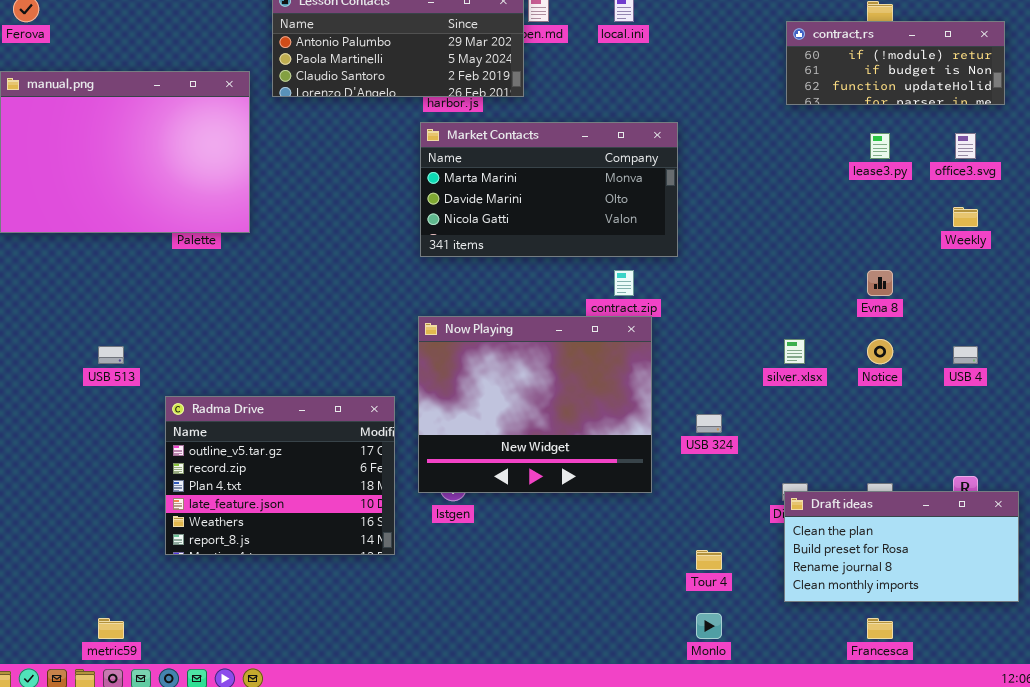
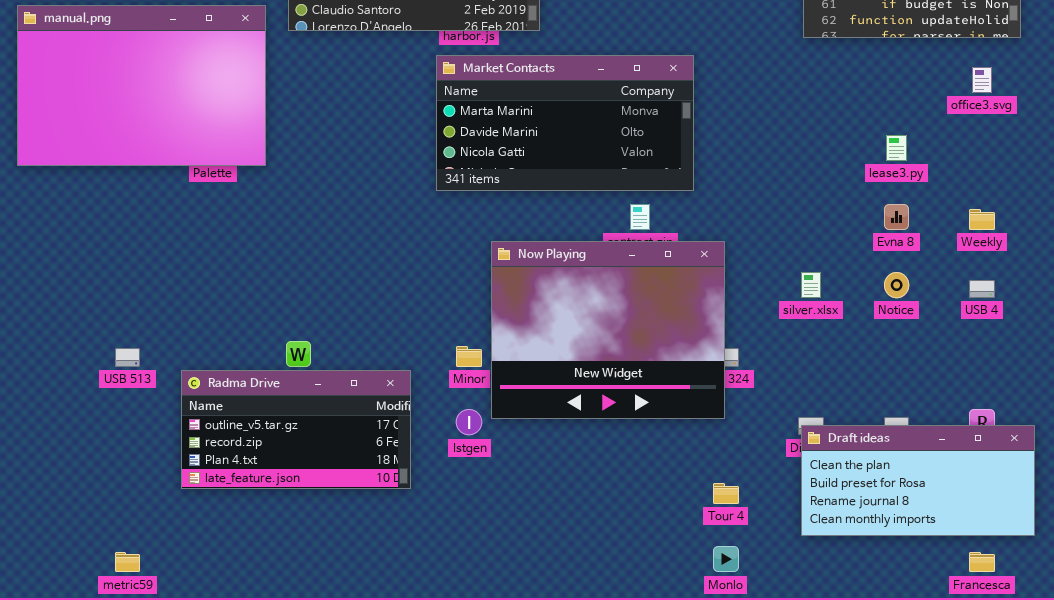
lease3.py: [870,133,890,159] -> [886,135,907,161], moved
Weekly: [953,207,978,227] -> [969,209,995,230], moved
Now Playing: [418,316,652,493] -> [491,241,725,419], moved
USB 513: [98,346,124,364] -> [115,348,140,367], moved
Radma Drive: [165,396,395,555] -> [181,370,411,489], resized
Francesca: [867,618,893,639] -> [969,552,995,572], moved

